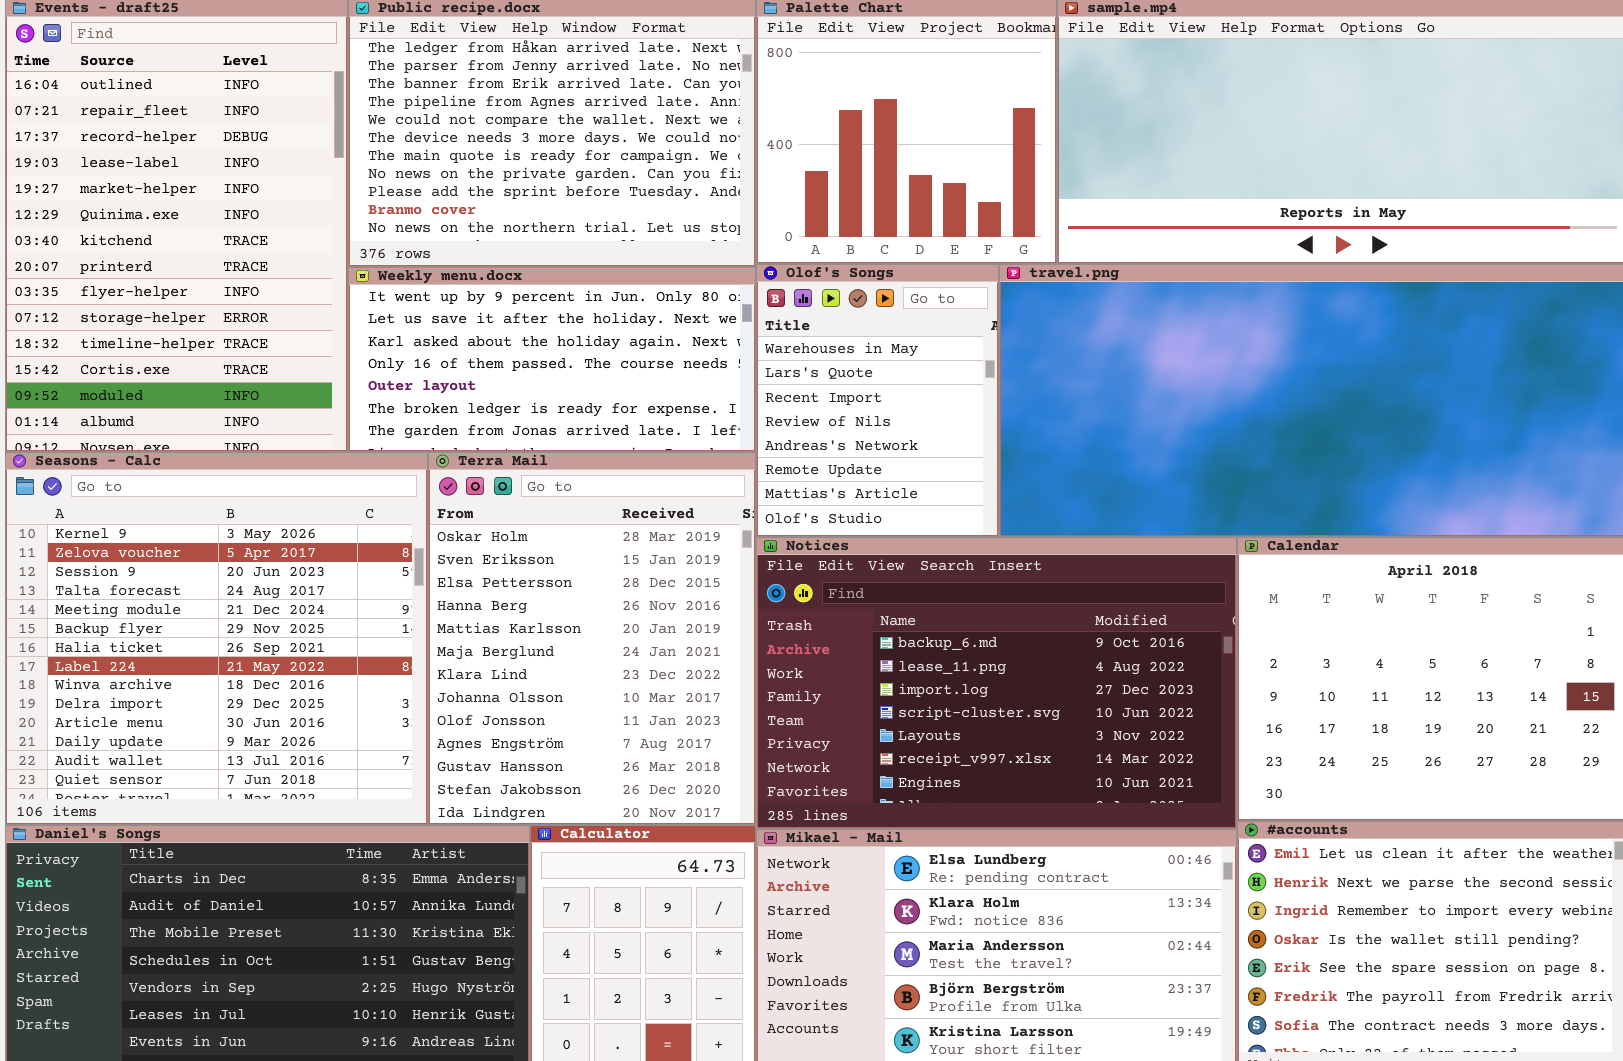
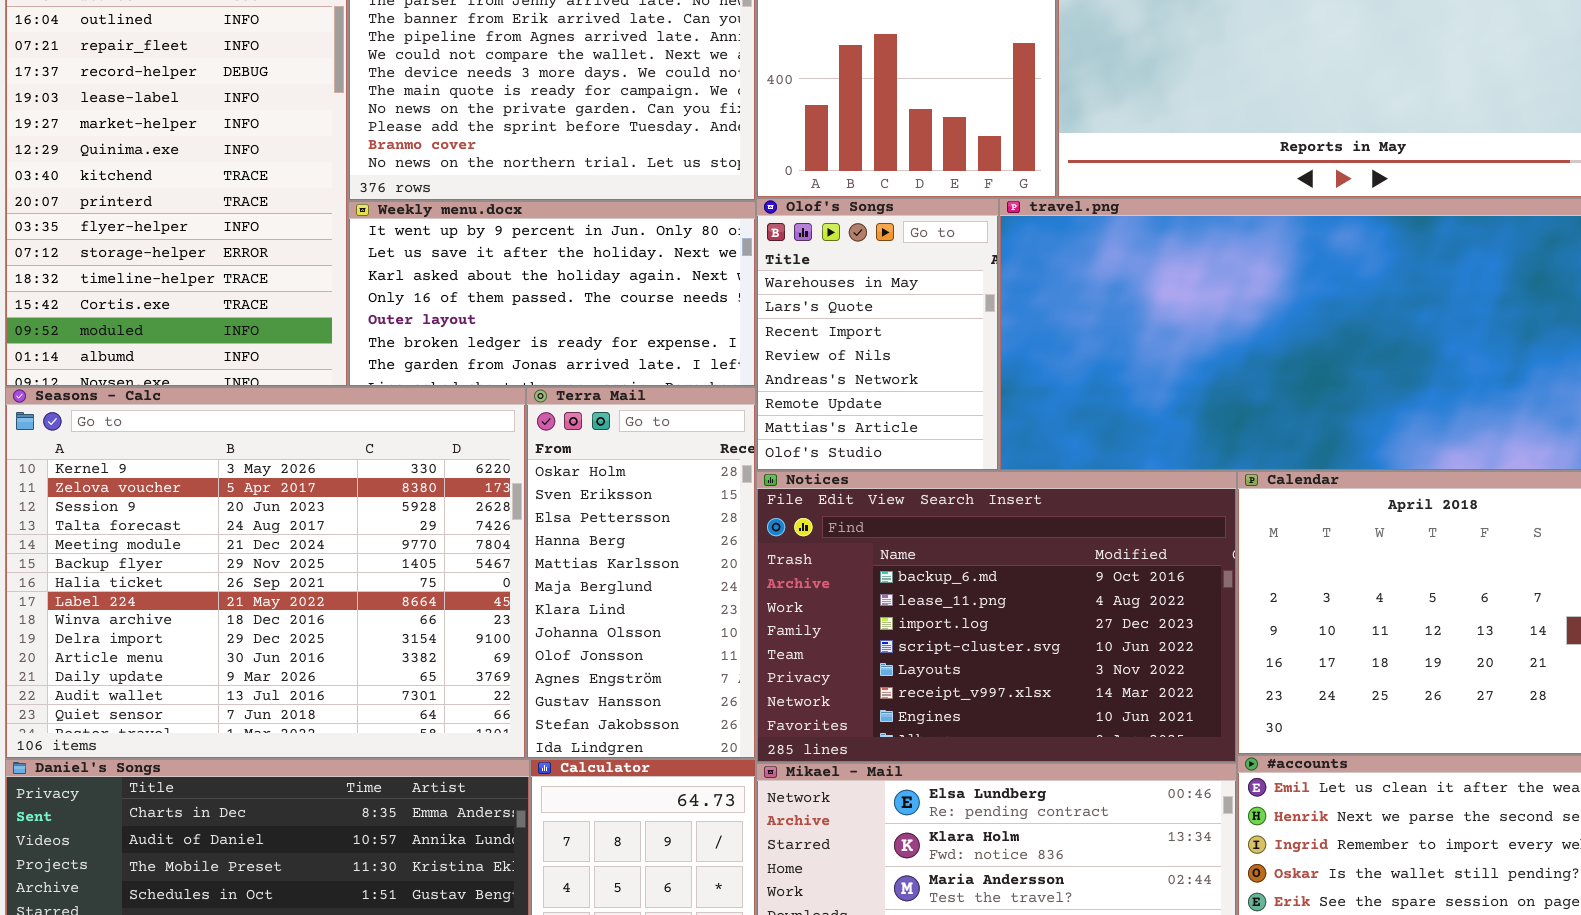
Seasons - Calc: [5,452,428,825] -> [5,387,526,759], resized
Terra Mail: [428,452,756,825] -> [526,387,756,759], resized

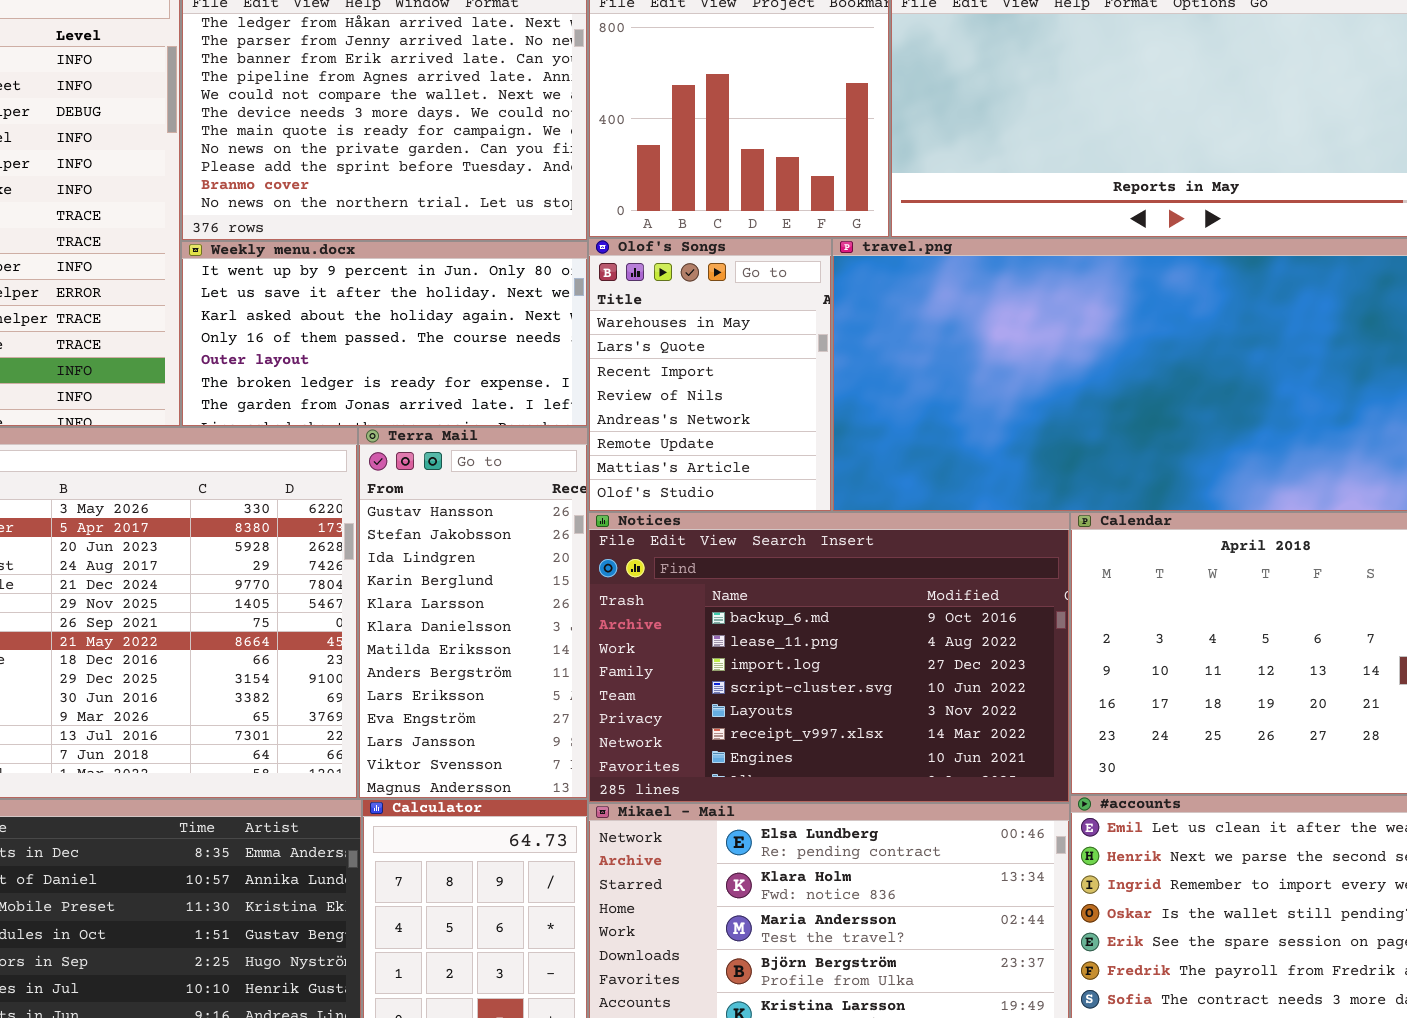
Terra Mail: [526,387,756,759] -> [358,427,588,799], scrolled down 10 rows

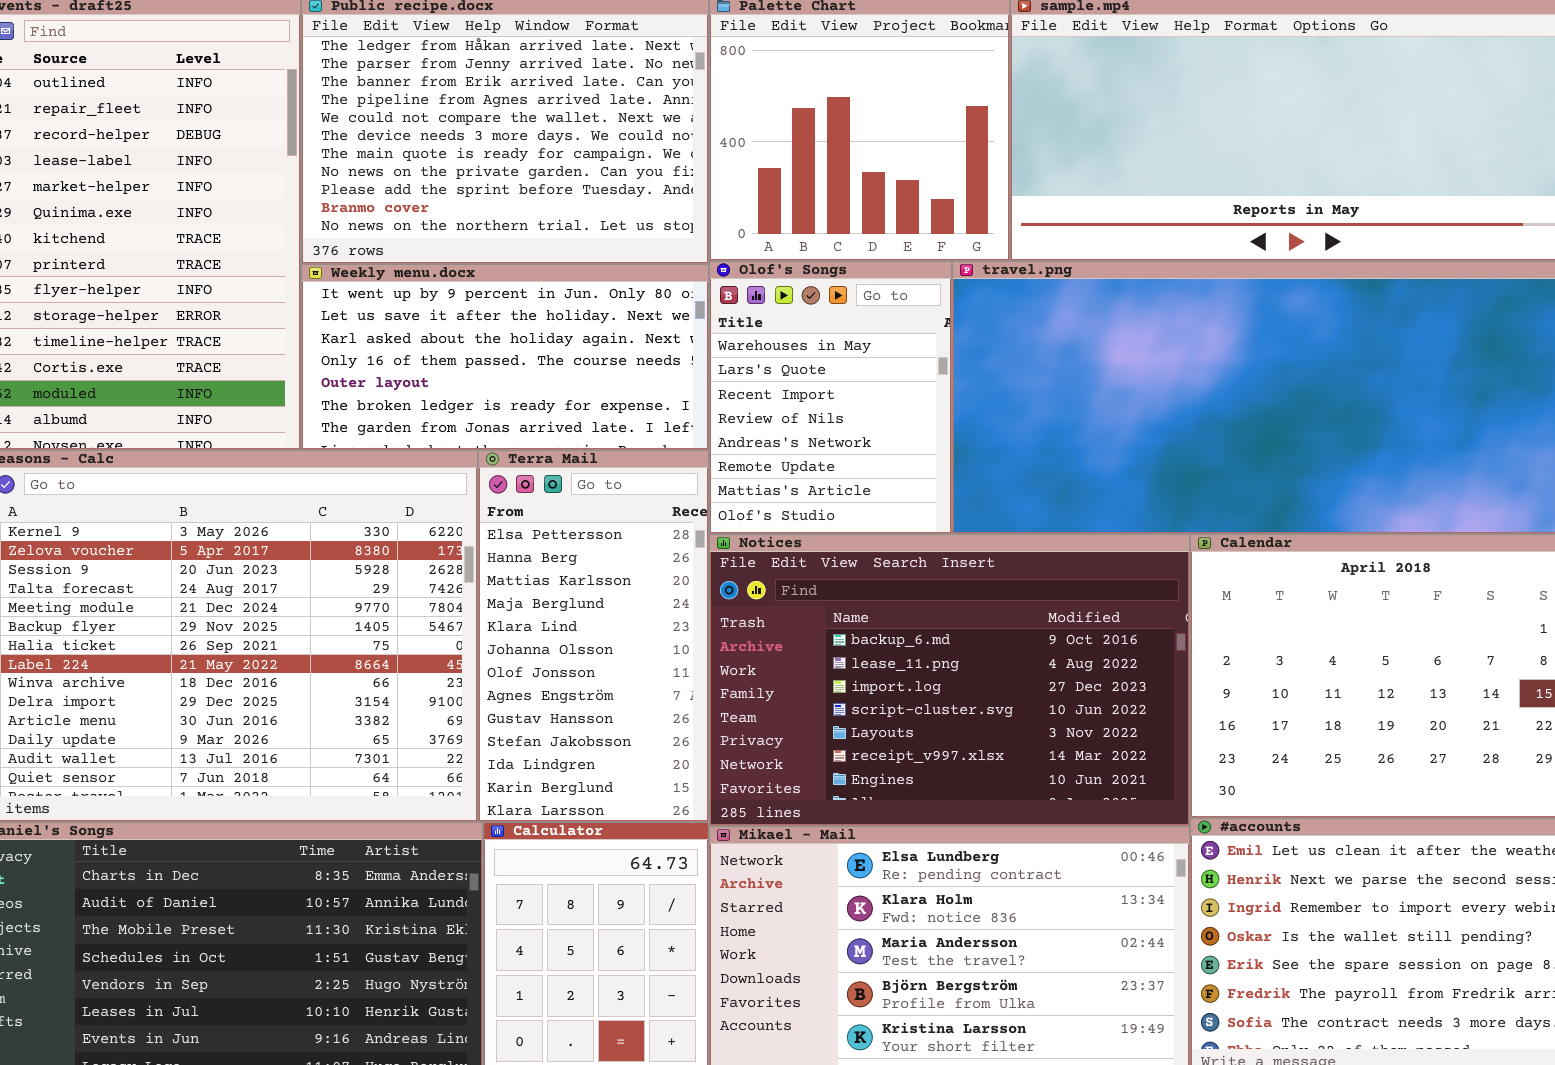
Terra Mail: [358,427,588,799] -> [478,450,709,822], scrolled up 8 rows

